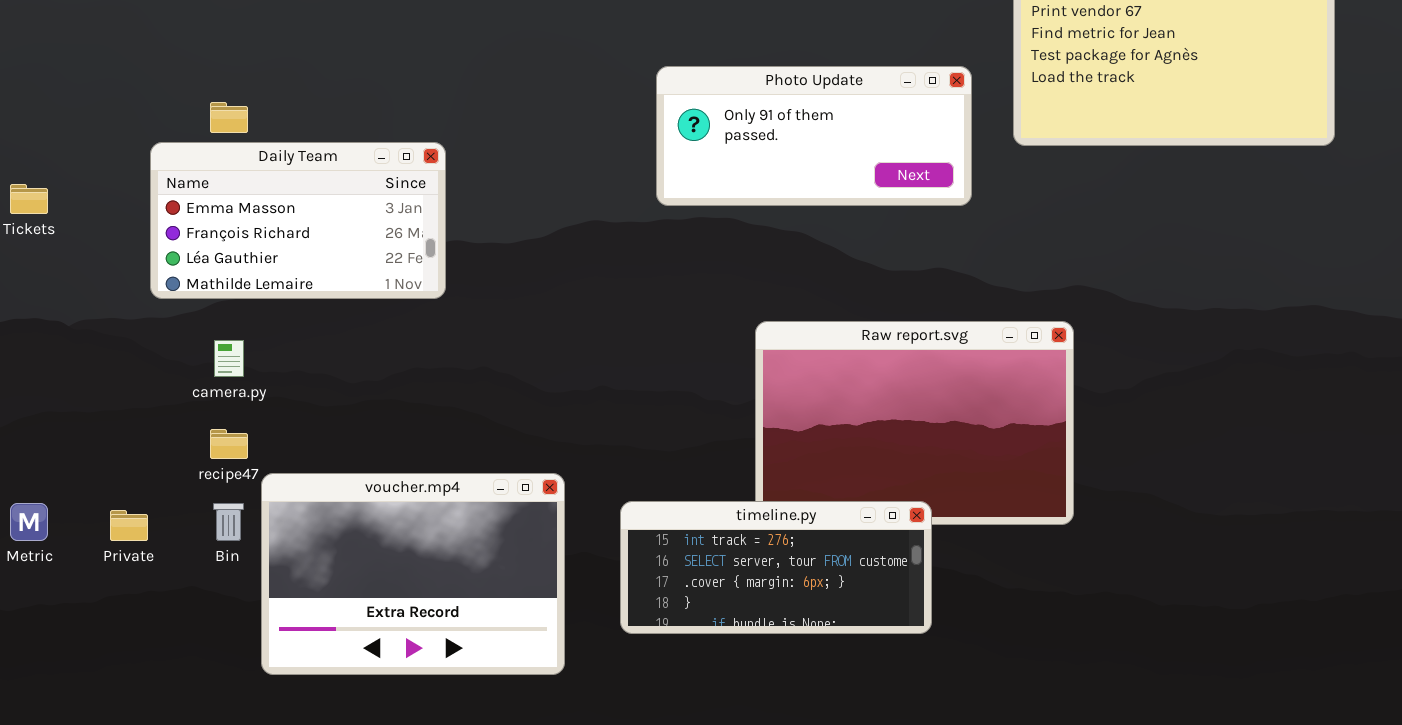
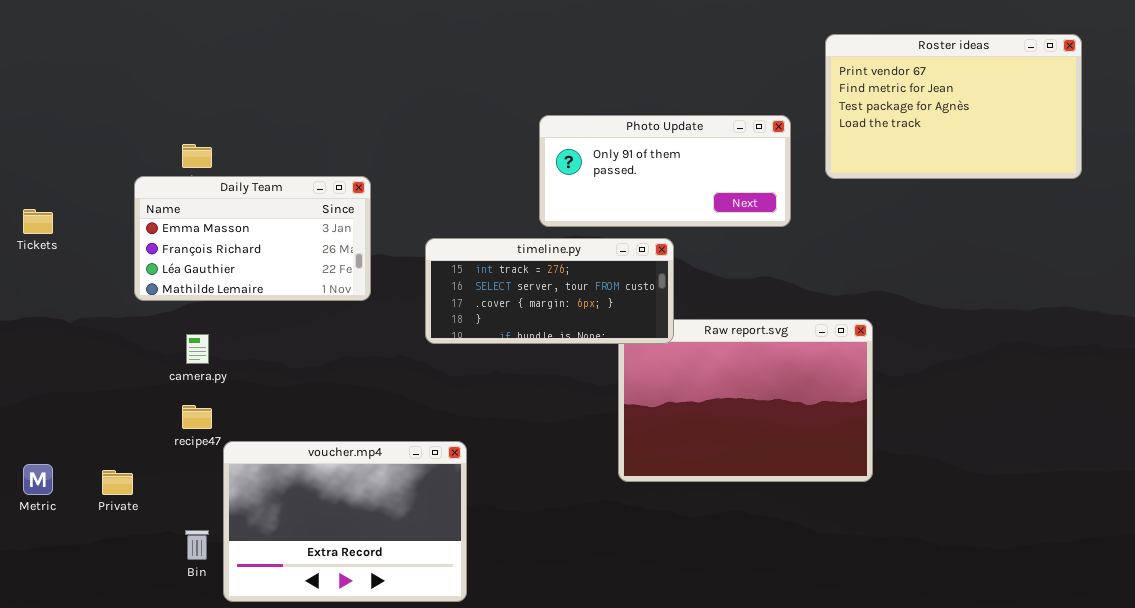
timeline.py: [620,501,932,634] -> [425,238,674,344], moved
Bin: [213,503,244,541] -> [185,530,209,560], moved

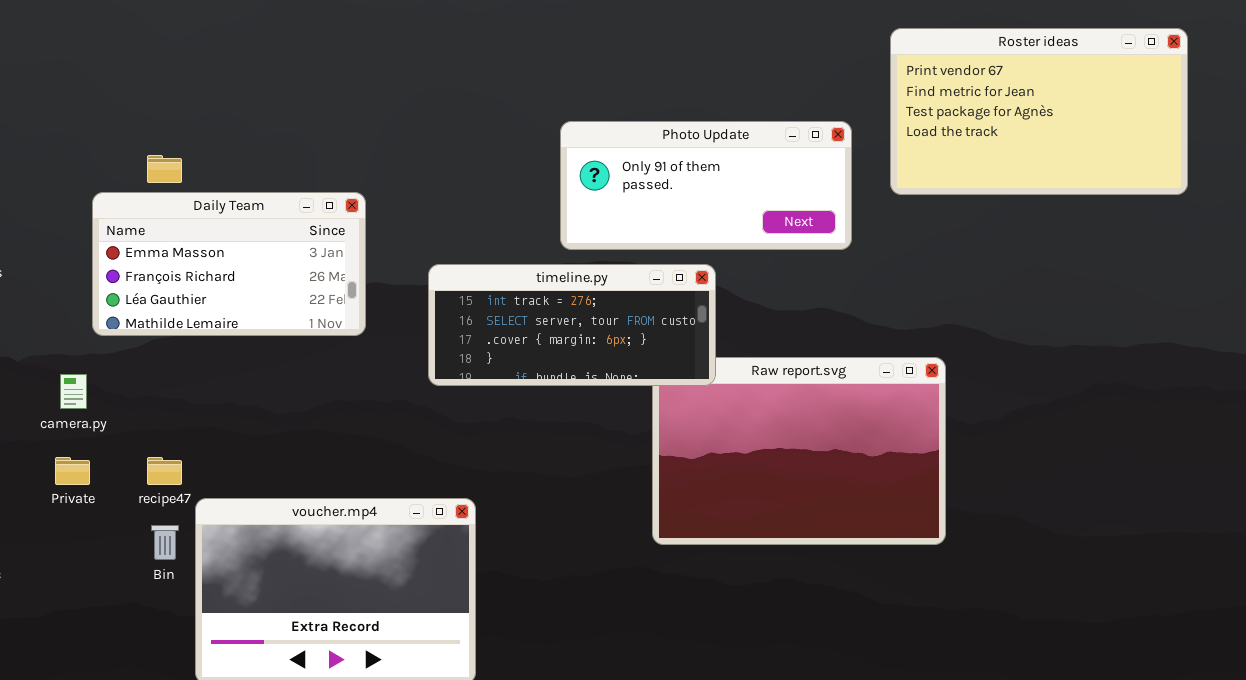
camera.py: [186,334,209,364] -> [60,374,87,409], moved
Private: [102,470,133,495] -> [55,457,90,485], moved
Bin: [185,530,209,560] -> [151,525,179,560], moved

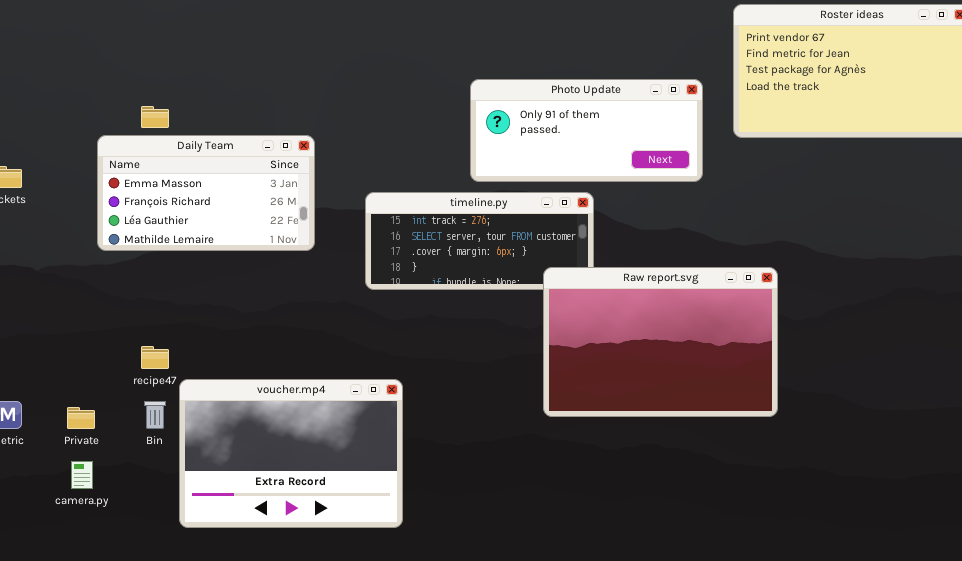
Raw report.svg: [652,357,946,545] -> [543,267,778,417], raised
camera.py: [60,374,87,409] -> [71,461,93,489], moved
Private: [55,457,90,485] -> [67,407,95,429], moved

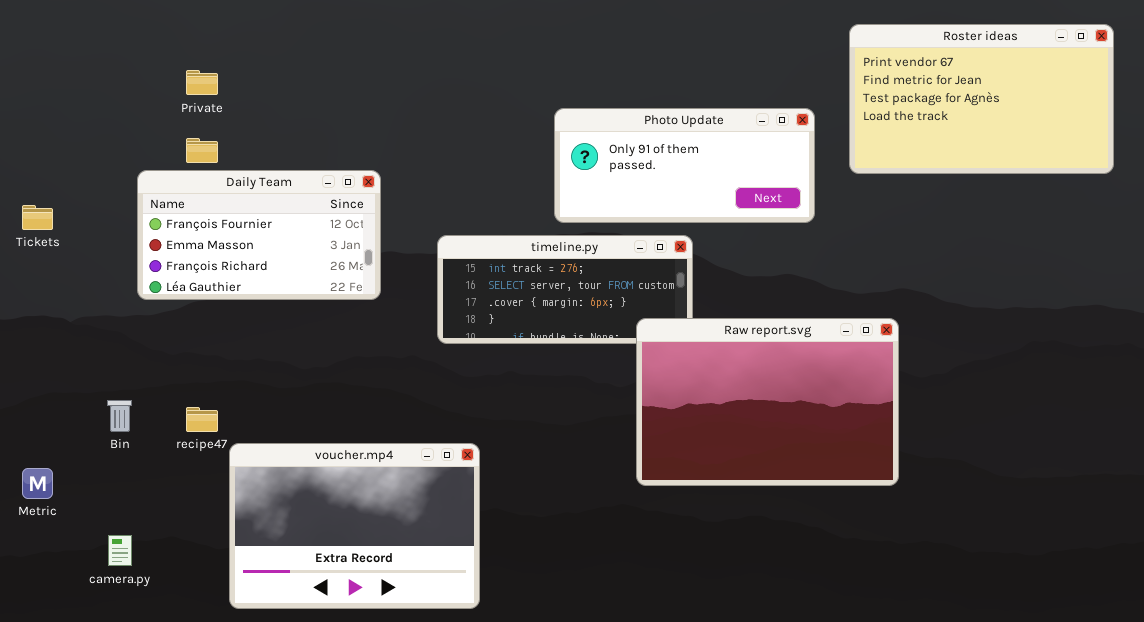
Daily Team: [97,135,315,251] -> [137,170,381,300], scrolled up 1 row
Bin: [144,401,166,429] -> [107,400,132,432], moved
Private: [67,407,95,429] -> [186,70,218,95], moved

